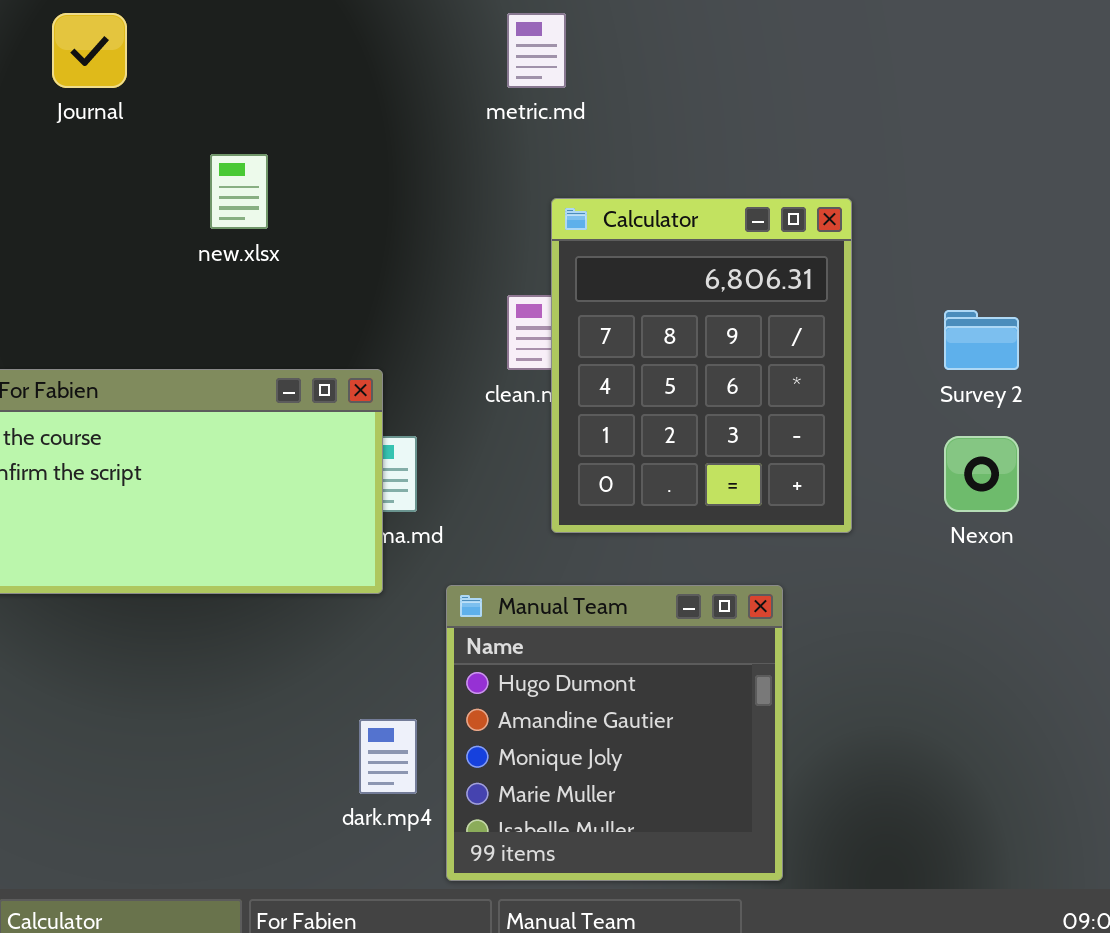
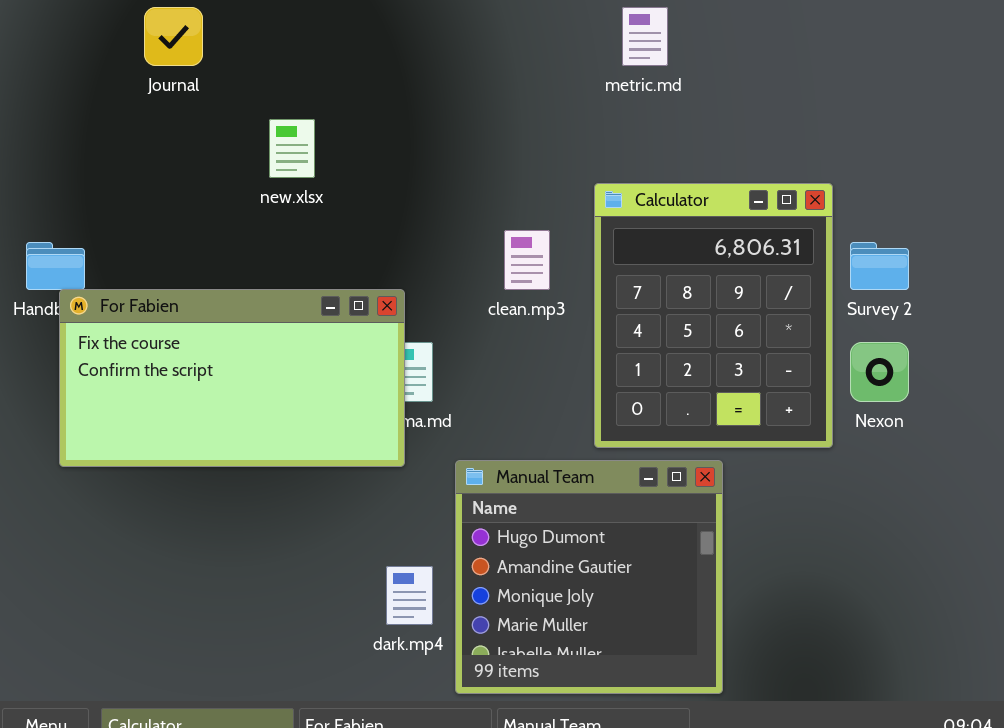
metric.md: [507,13,566,88] -> [622,7,668,66], moved
Calculator: [551,198,852,533] -> [594,183,833,448], moved

